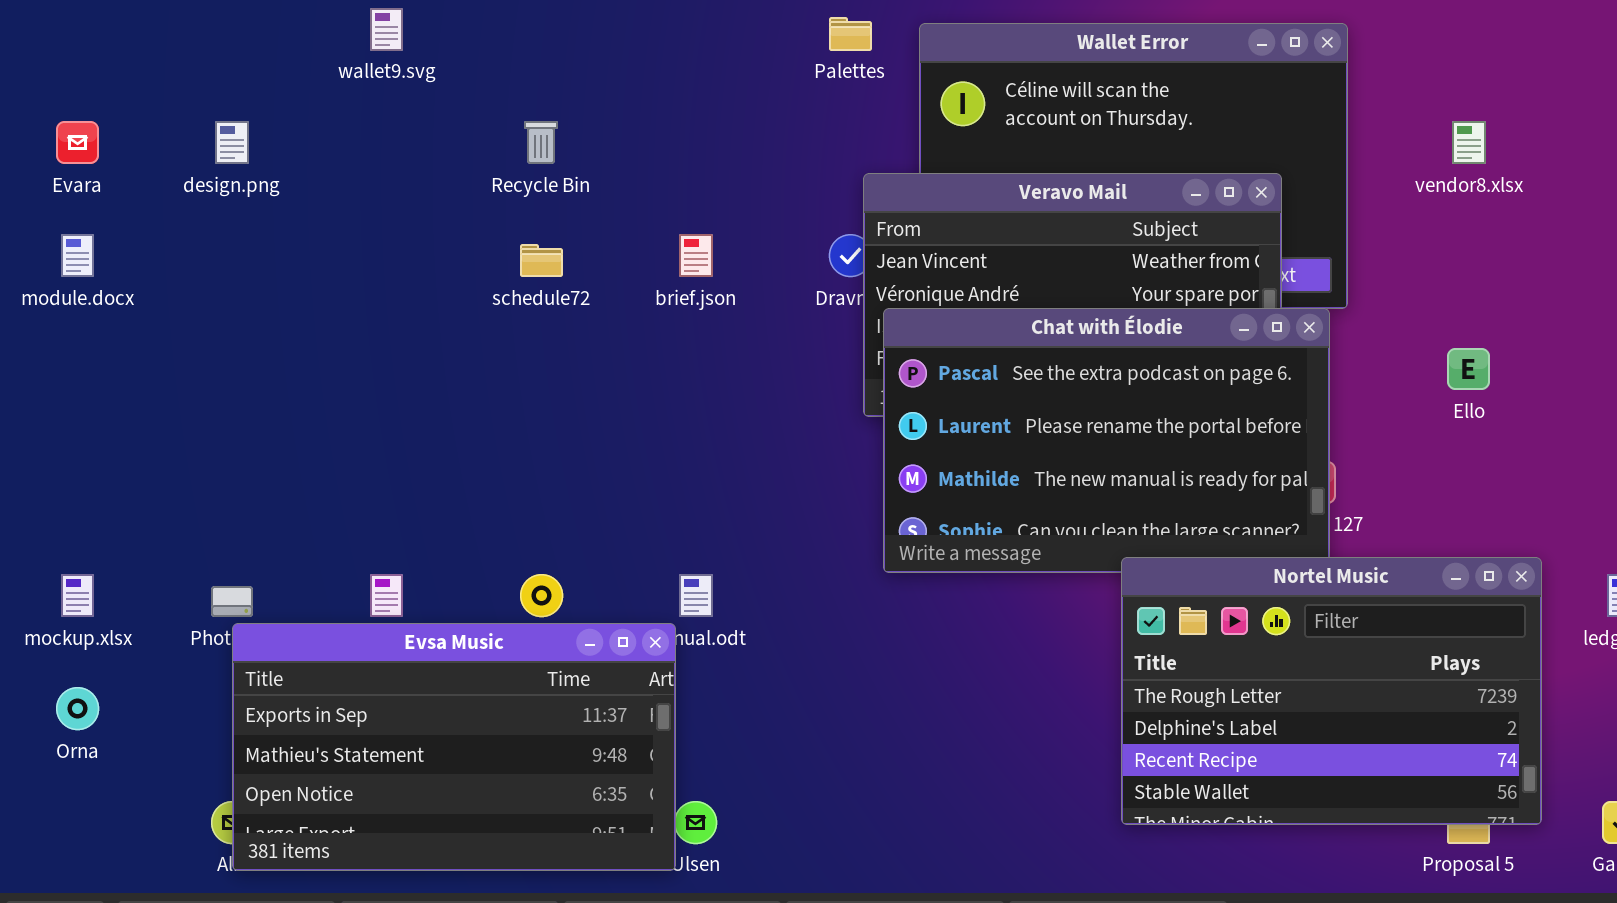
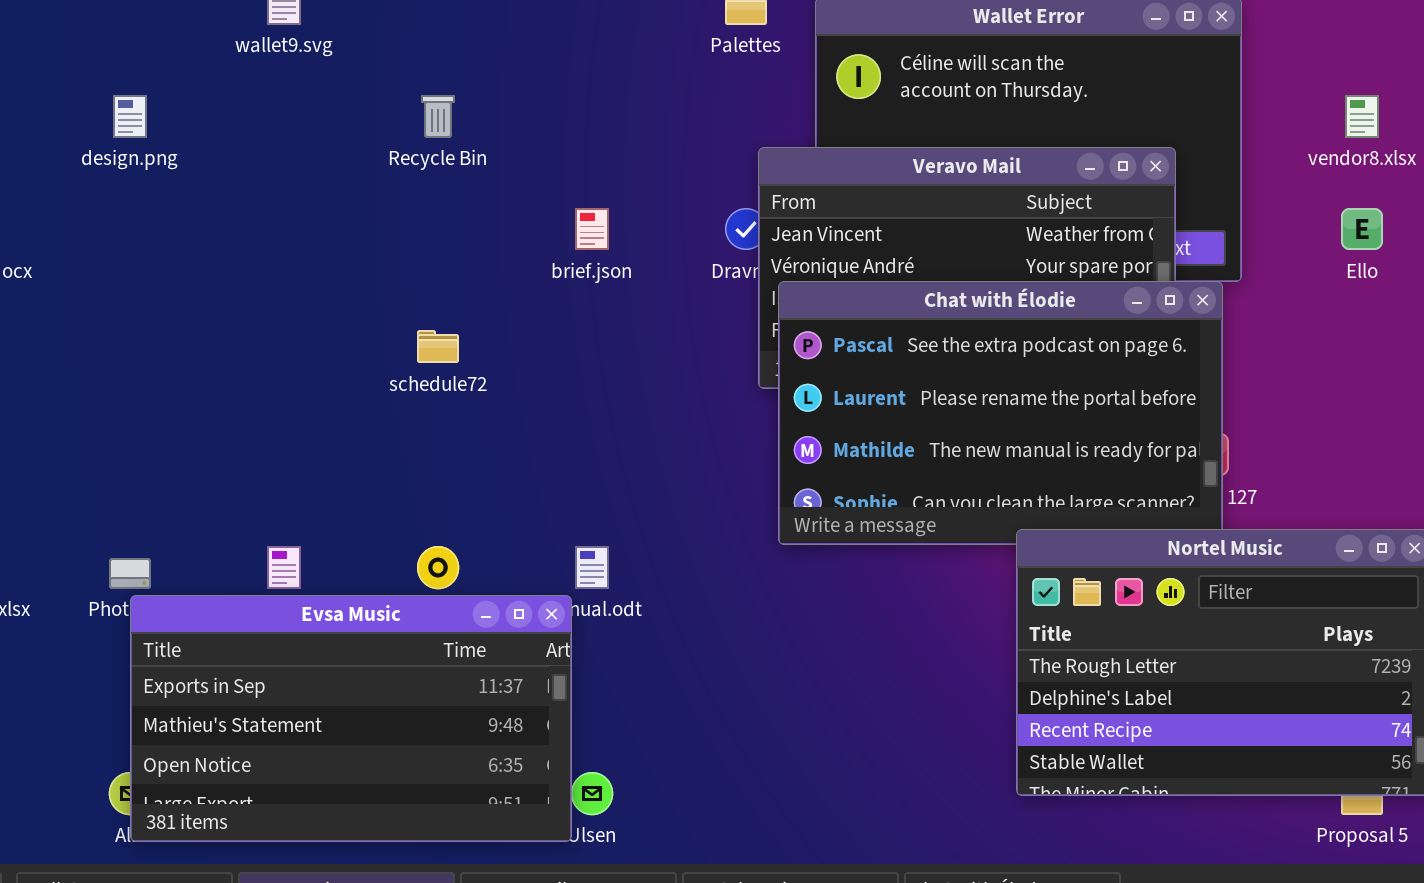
schedule72: [520,244,563,277] -> [417,330,459,363], moved
Ello: [1447,348,1490,390] -> [1341,208,1383,250], moved

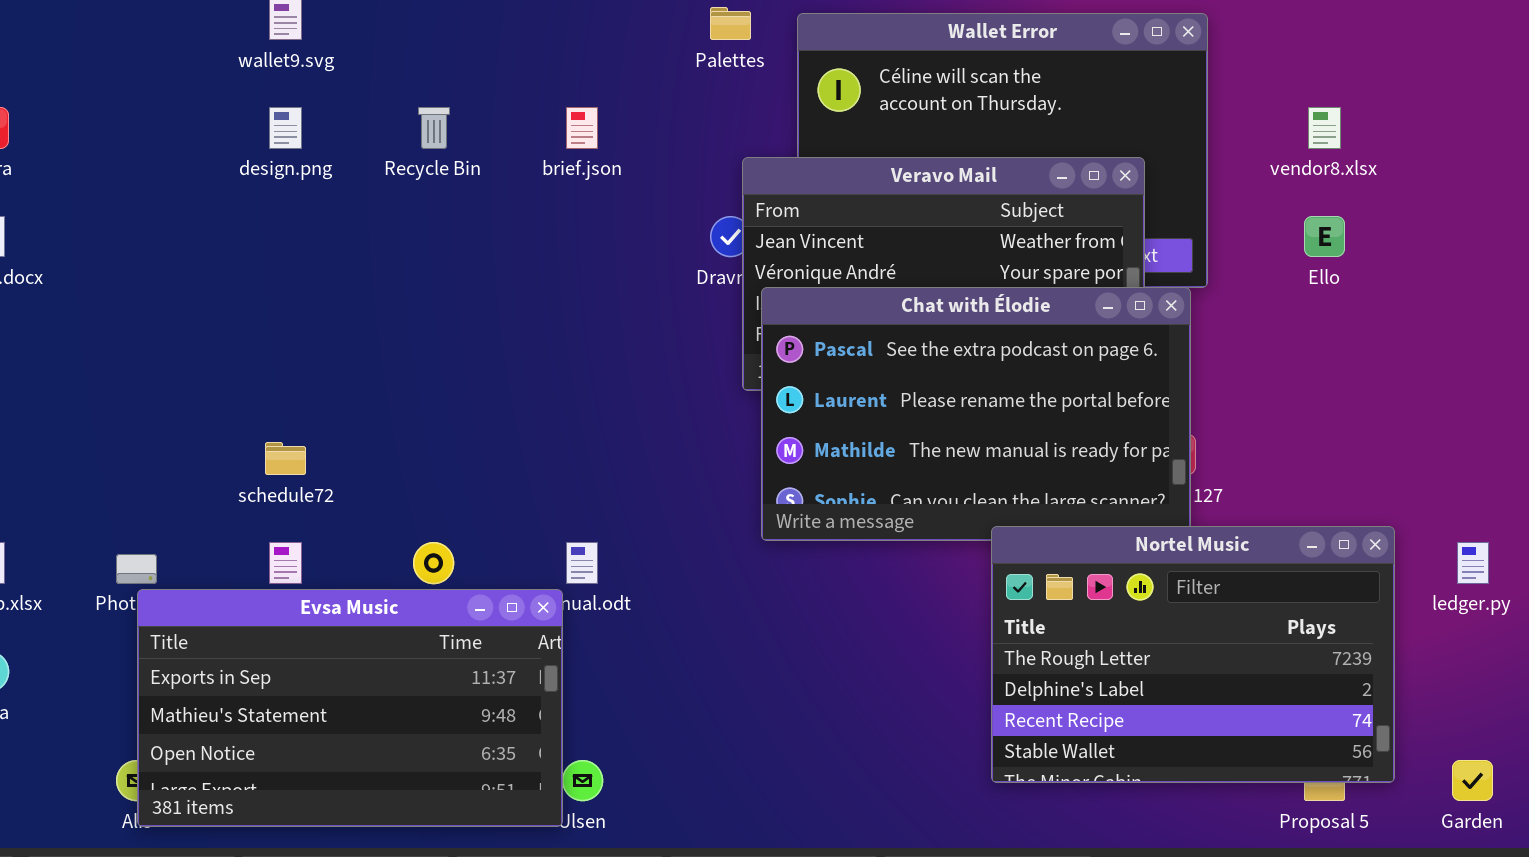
design.png: [113,95,147,138] -> [269,107,302,149], moved
brief.json: [575,208,609,250] -> [566,107,598,149], moved
schedule72: [417,330,459,363] -> [265,442,306,475], moved

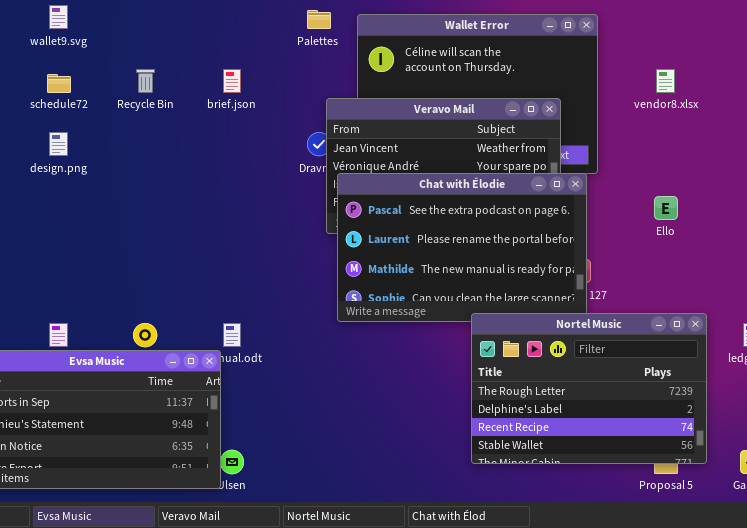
design.png: [269,107,302,149] -> [49,132,68,156], moved
Ello: [1304,216,1345,257] -> [654,196,678,220], moved
schedule72: [265,442,306,475] -> [47,74,71,93], moved

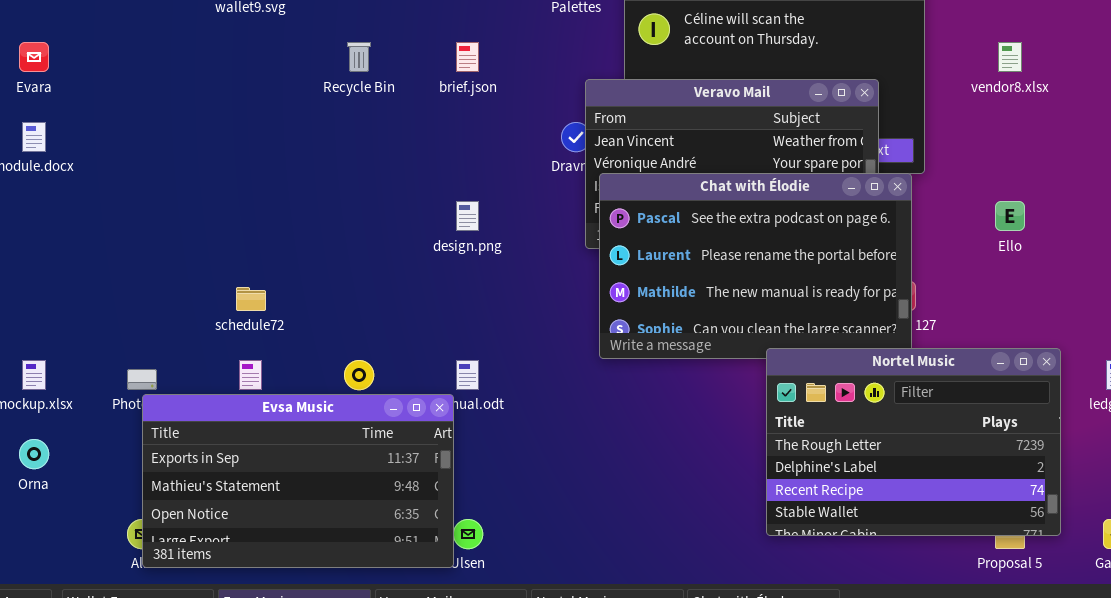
schedule72: [47,74,71,93] -> [236,287,266,311], moved
design.png: [49,132,68,156] -> [456,201,479,231], moved

